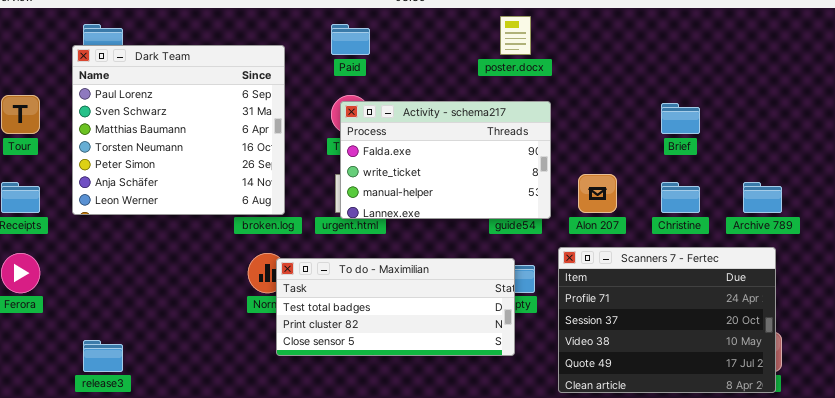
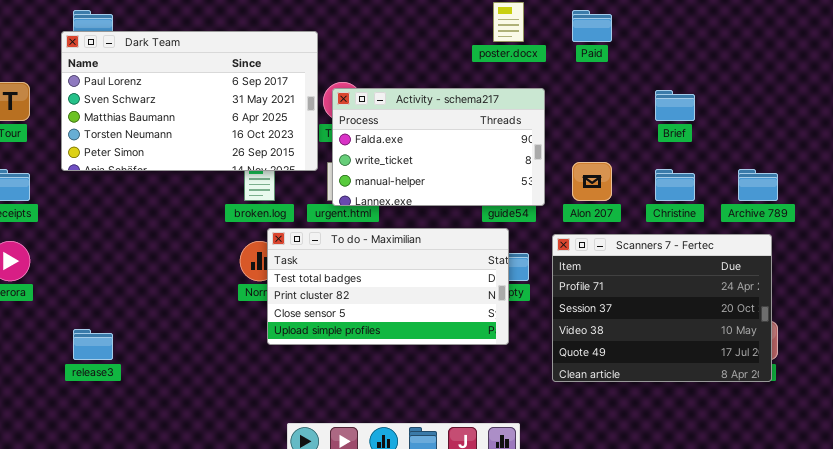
Paid: [331,24,370,55] -> [572,10,612,42], moved
Dark Team: [72,45,285,215] -> [61,31,318,171], resized
To do - Maximilian: [276,258,515,356] -> [267,228,509,345], resized

